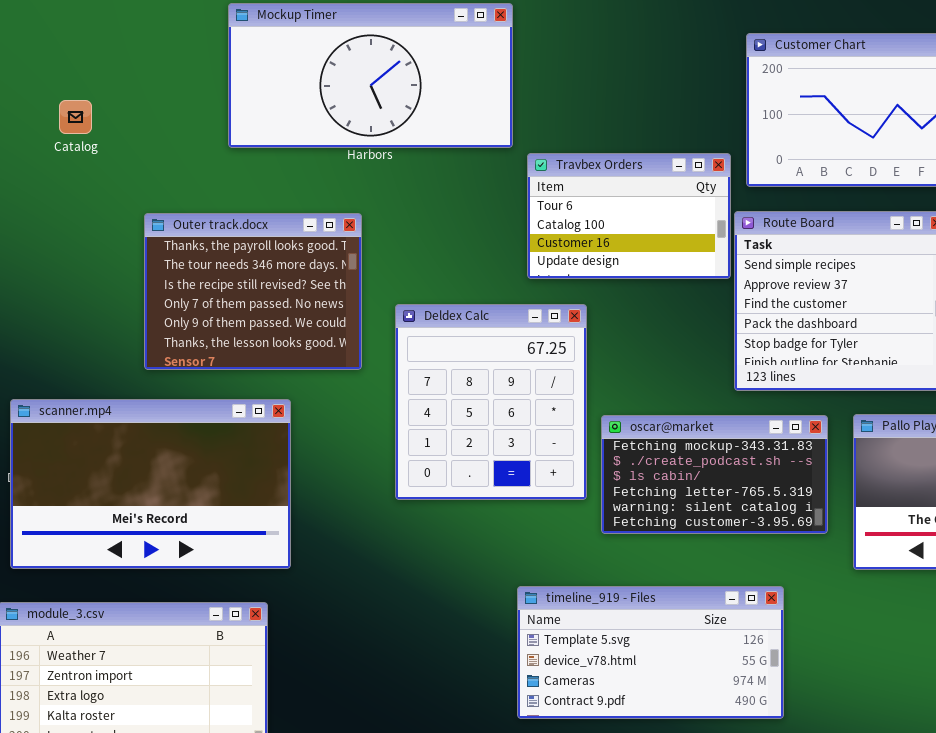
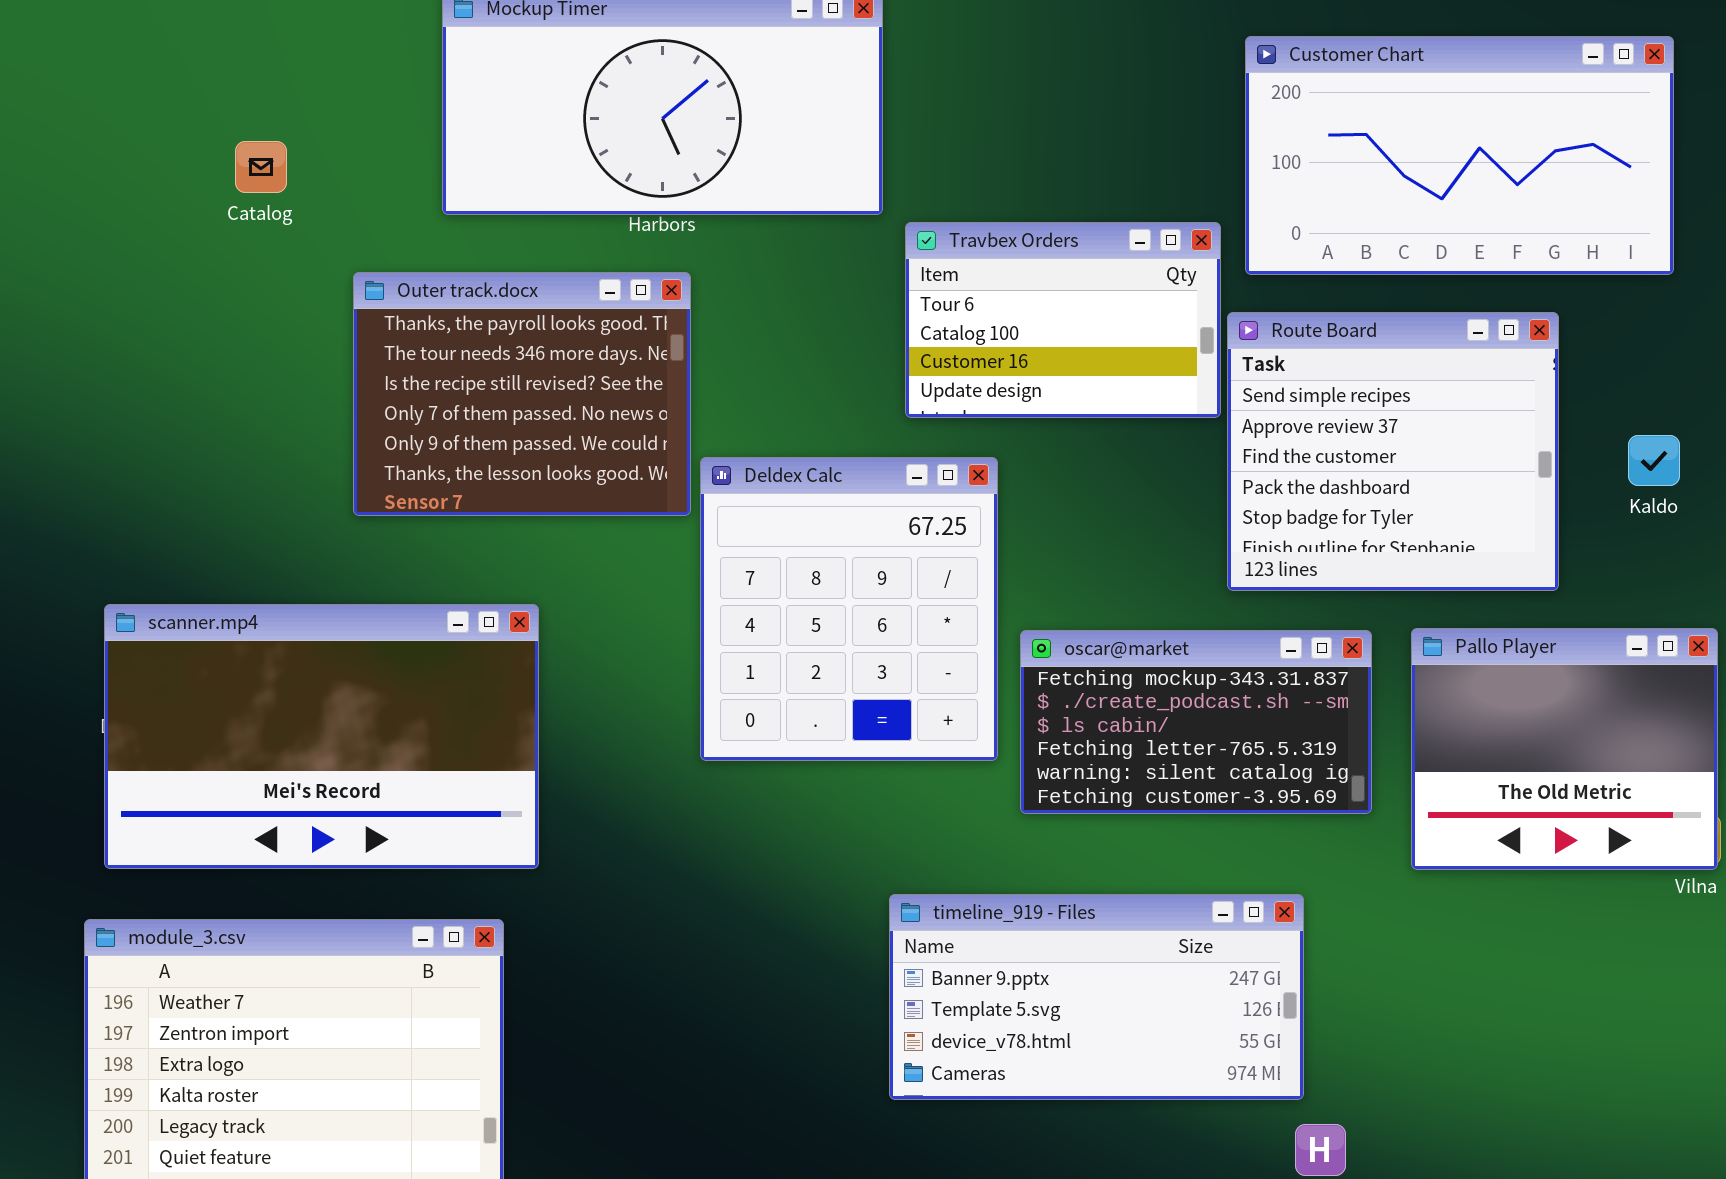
Catalog: [59,100,92,134] -> [235,141,287,193], moved
Outer track.docx: [144,213,362,370] -> [353,272,691,516], moved
timeline_919 - Files: [517,586,784,719] -> [889,894,1304,1100], scrolled up 1 row

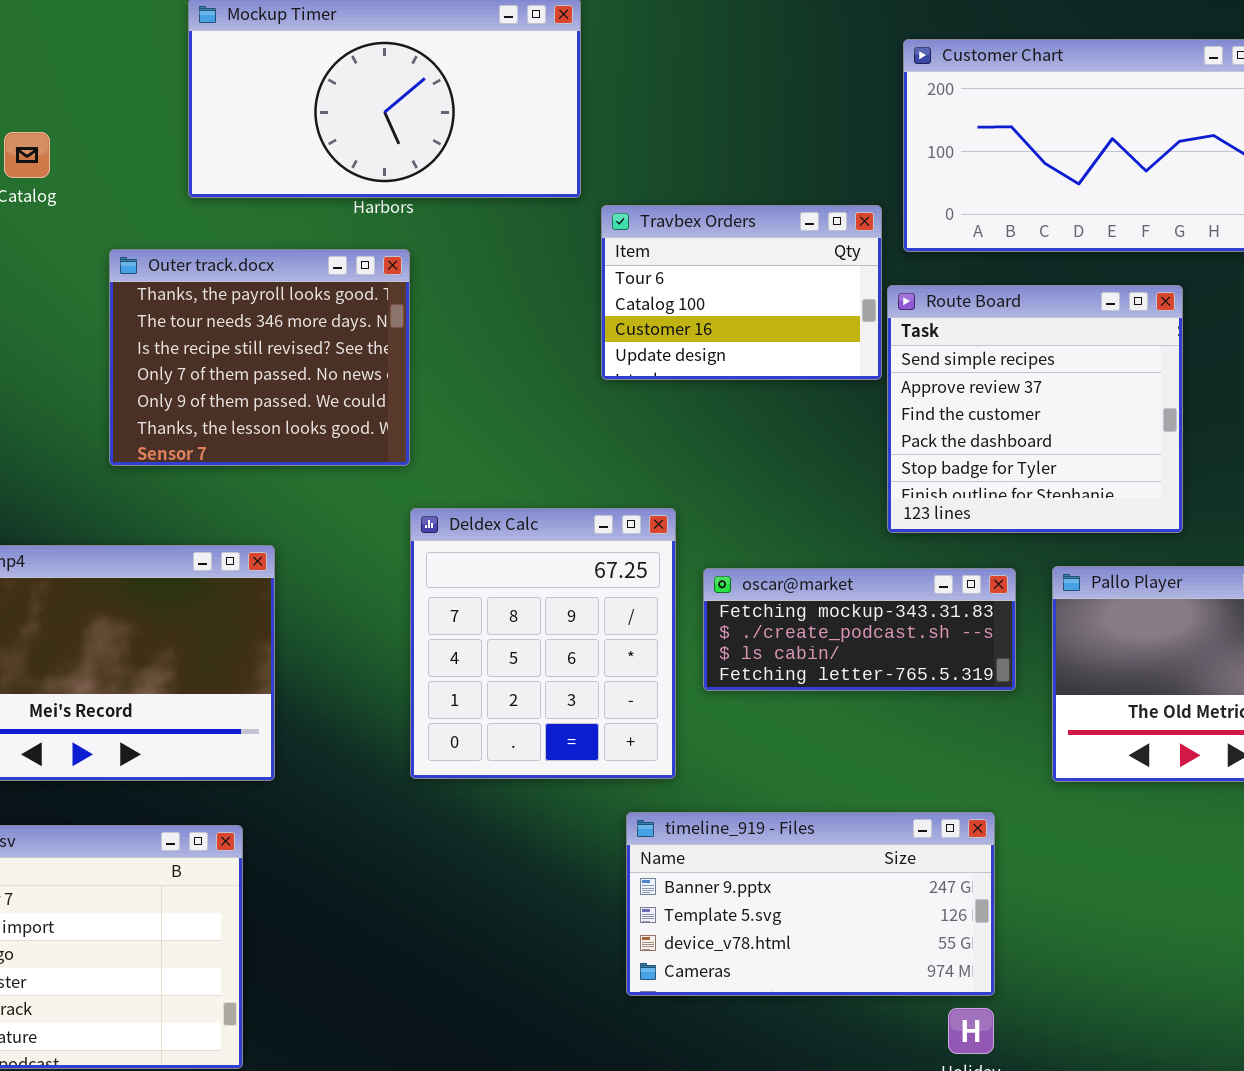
Deldex Calc: [700,457,998,761] -> [410,508,676,779], moved
oscar@market: [1020,630,1372,814] -> [703,568,1016,691], resized
timeline_919 - Files: [889,894,1304,1100] -> [626,812,995,996], moved

